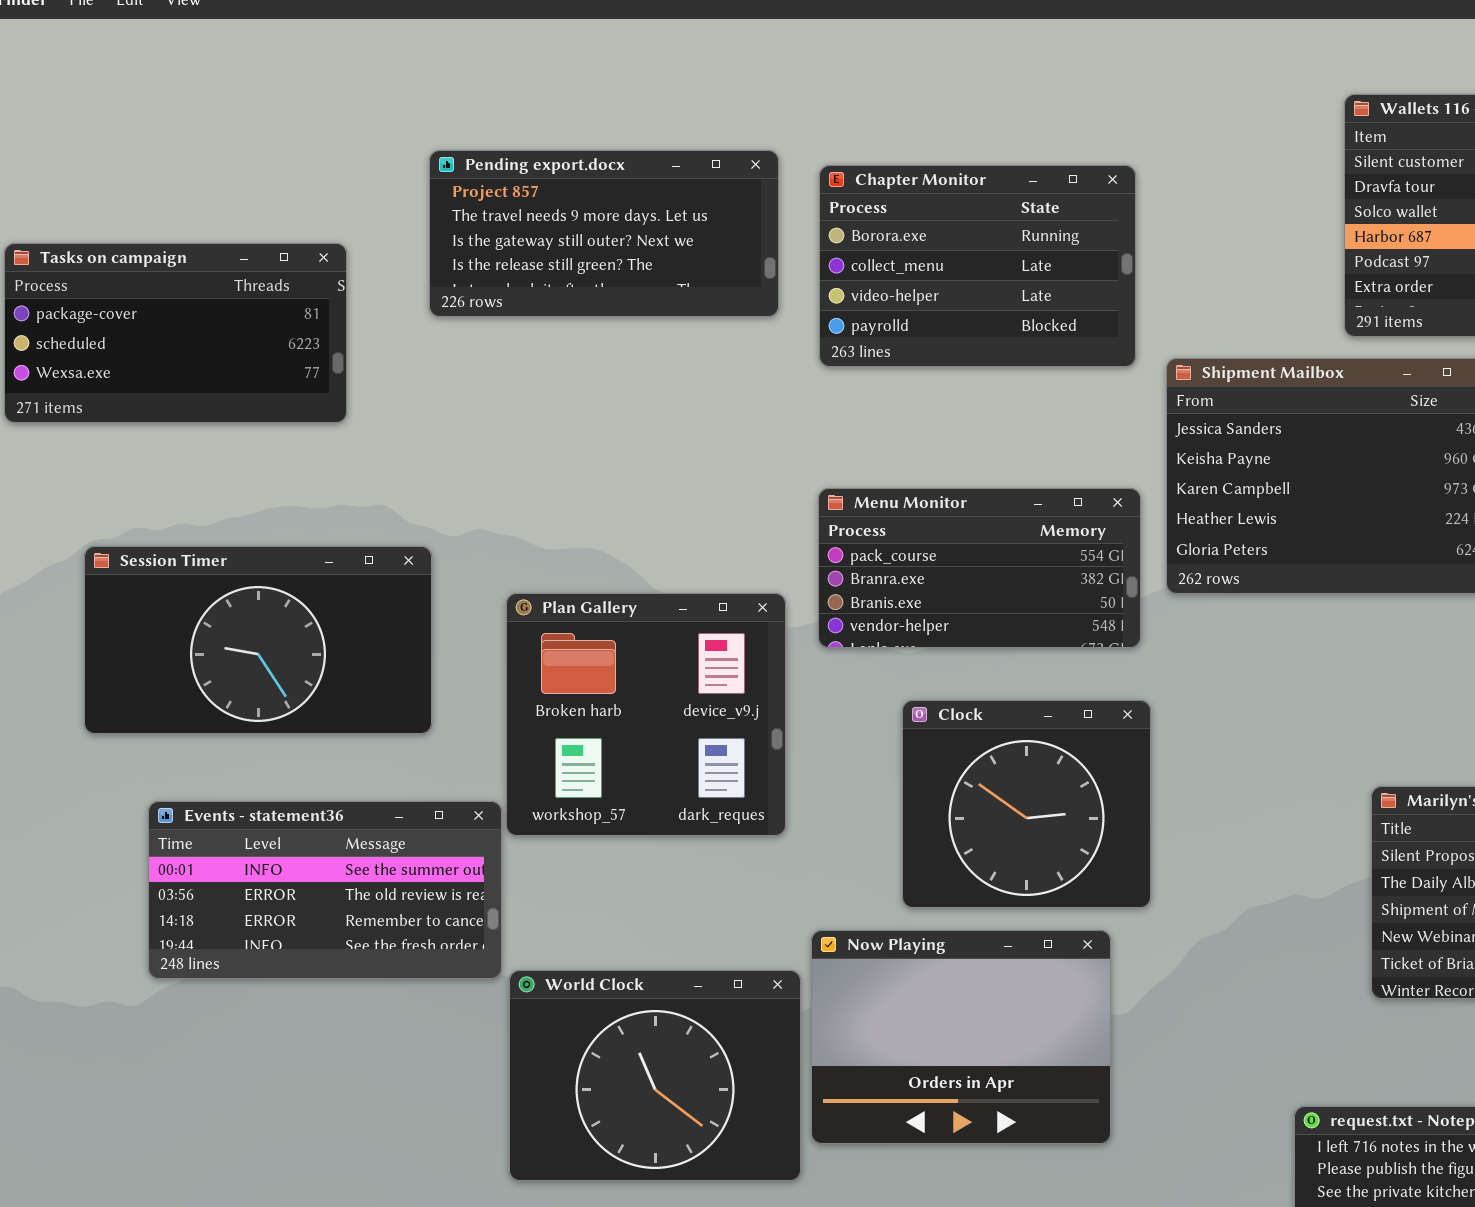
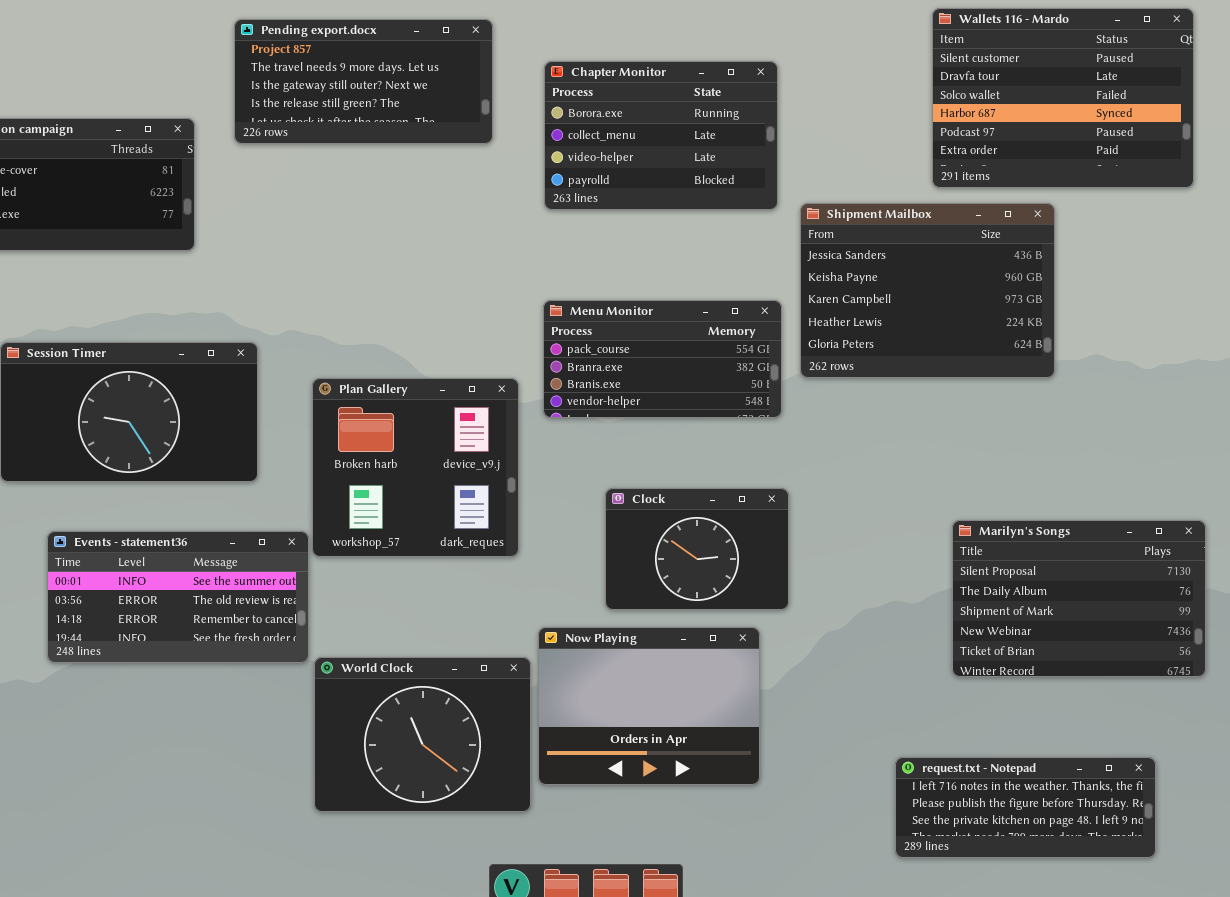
Pending export.docx: [429,150,779,317] -> [234,19,493,144], moved
Clock: [902,700,1151,908] -> [605,488,789,610], resized

